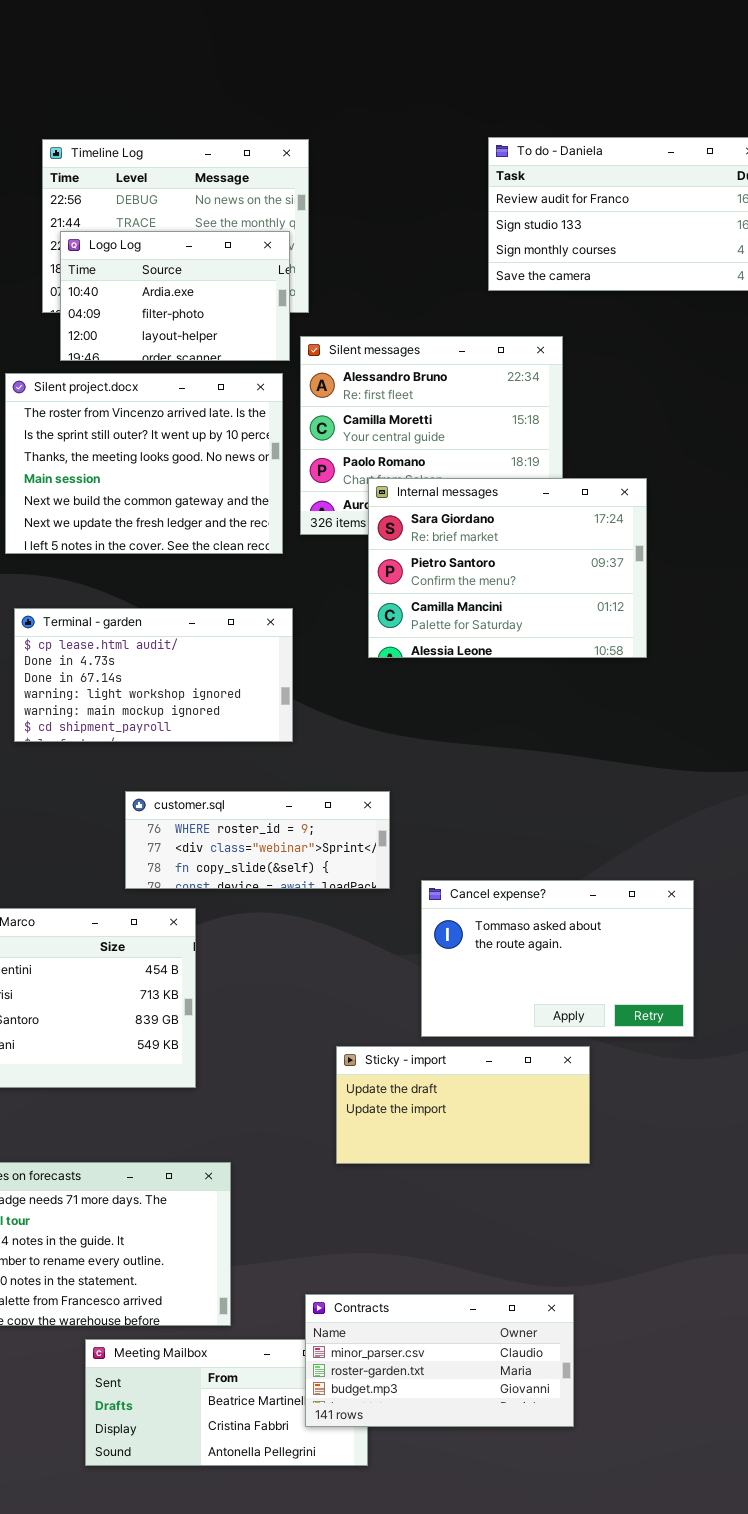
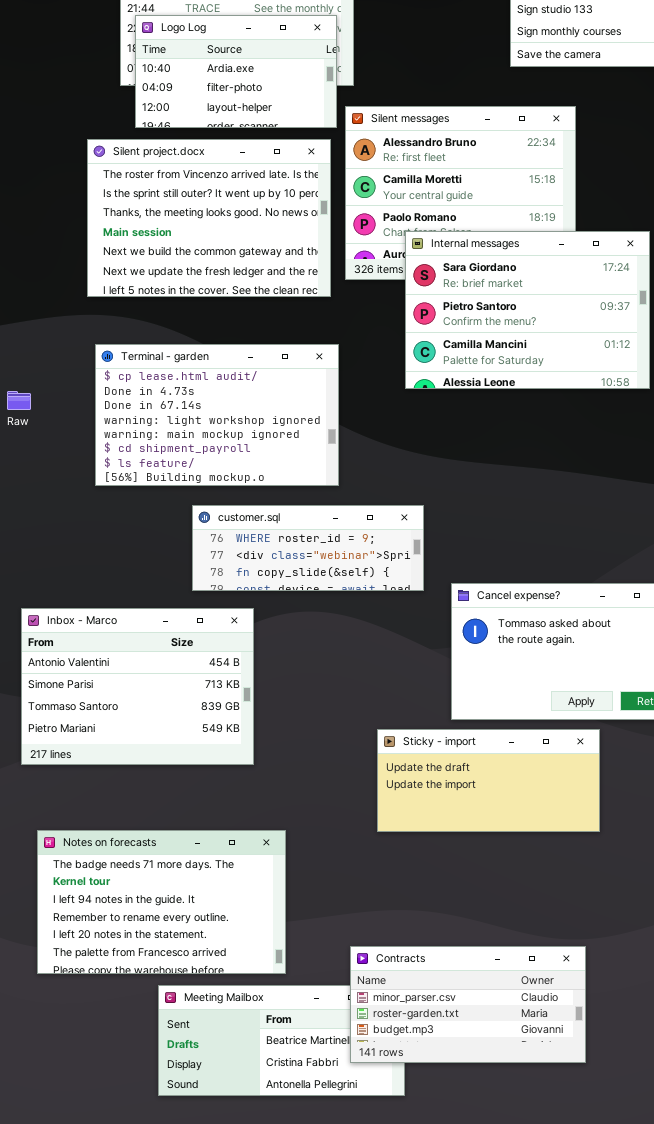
Terminal - garden: [14,608,293,742] -> [95,344,339,486], resized

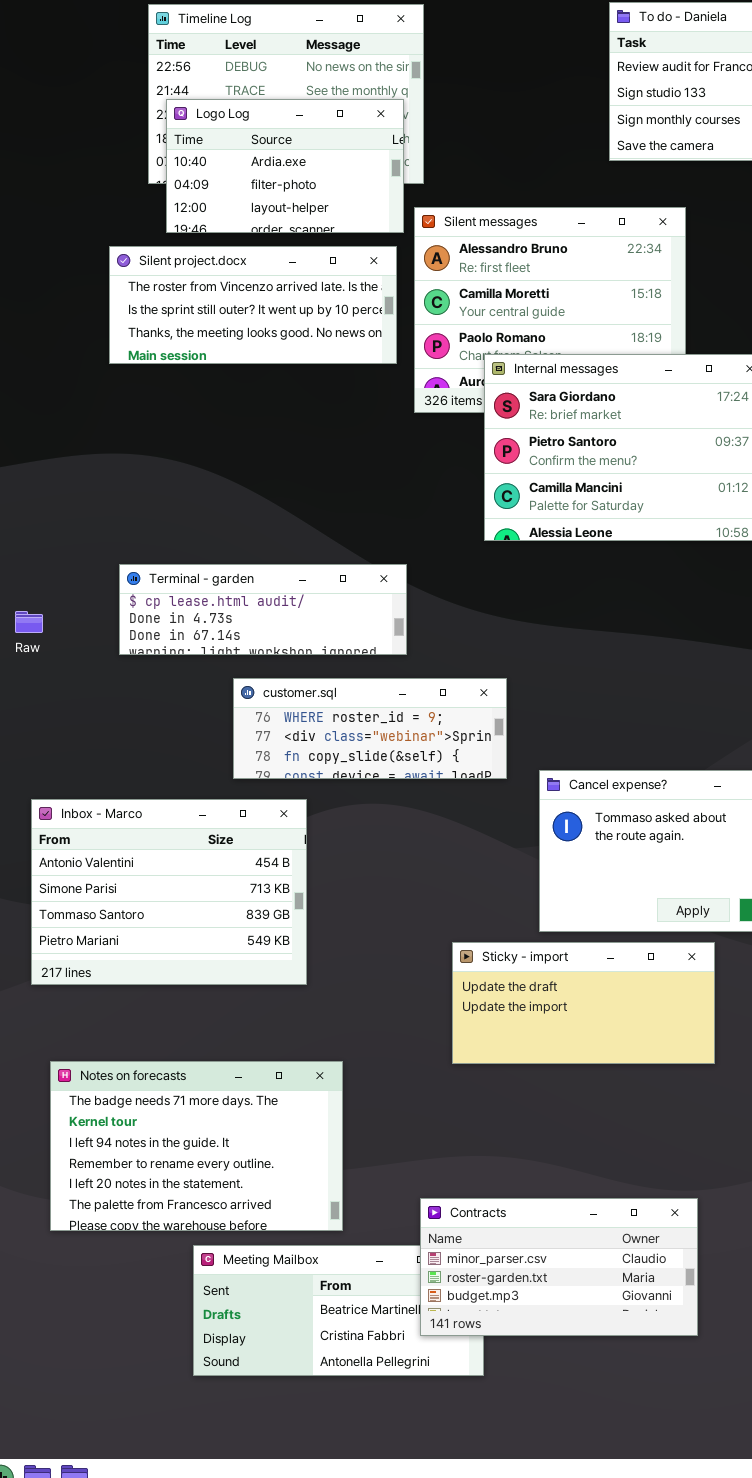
Silent project.docx: [87,139,331,297] -> [109,246,397,364], resized
Terminal - garden: [95,344,339,486] -> [119,564,407,655], resized
Raw: [7,391,31,410] -> [15,611,43,633], moved

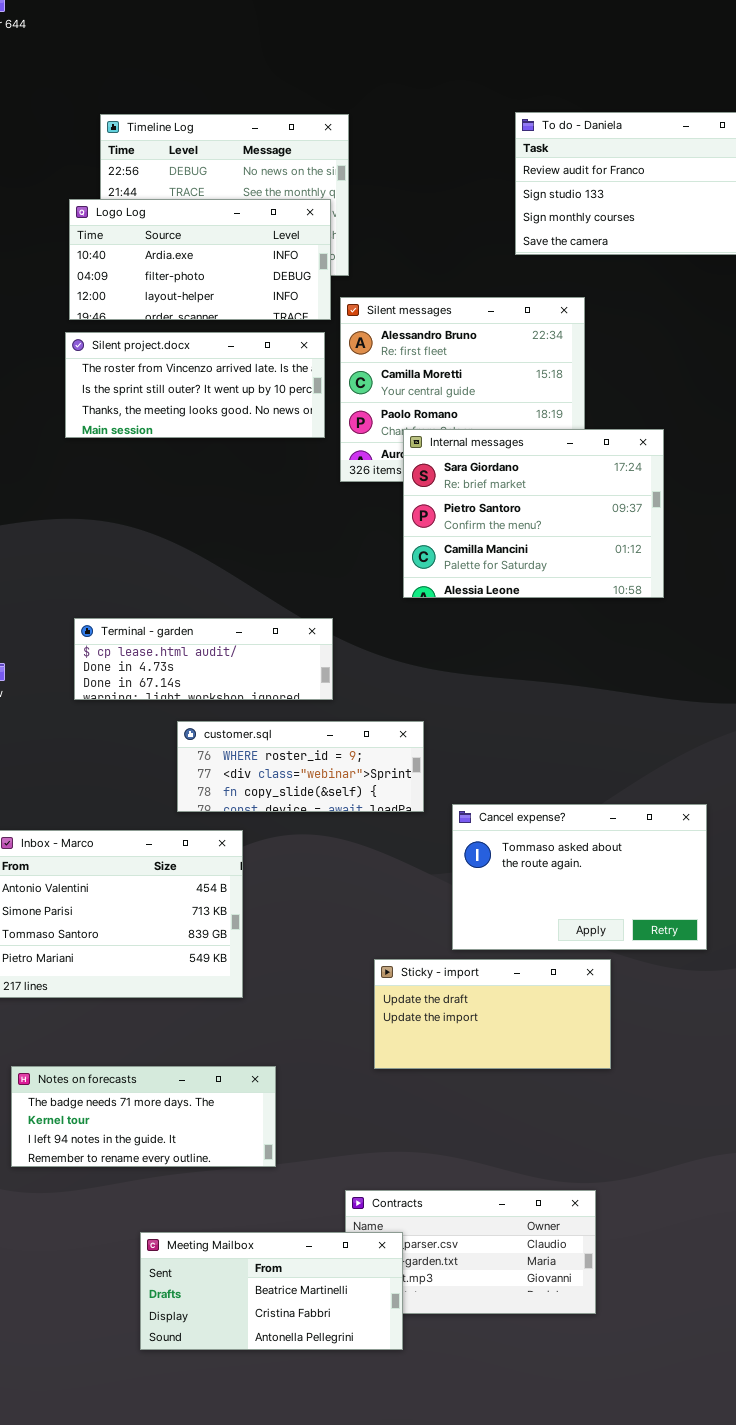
Logo Log: [166,99,404,233] -> [69,199,331,320], resized
Notes on forecasts: [50,1061,343,1231] -> [11,1066,276,1167], resized
Meeting Mailbox: [193,1245,484,1376] -> [140,1232,403,1350], raised

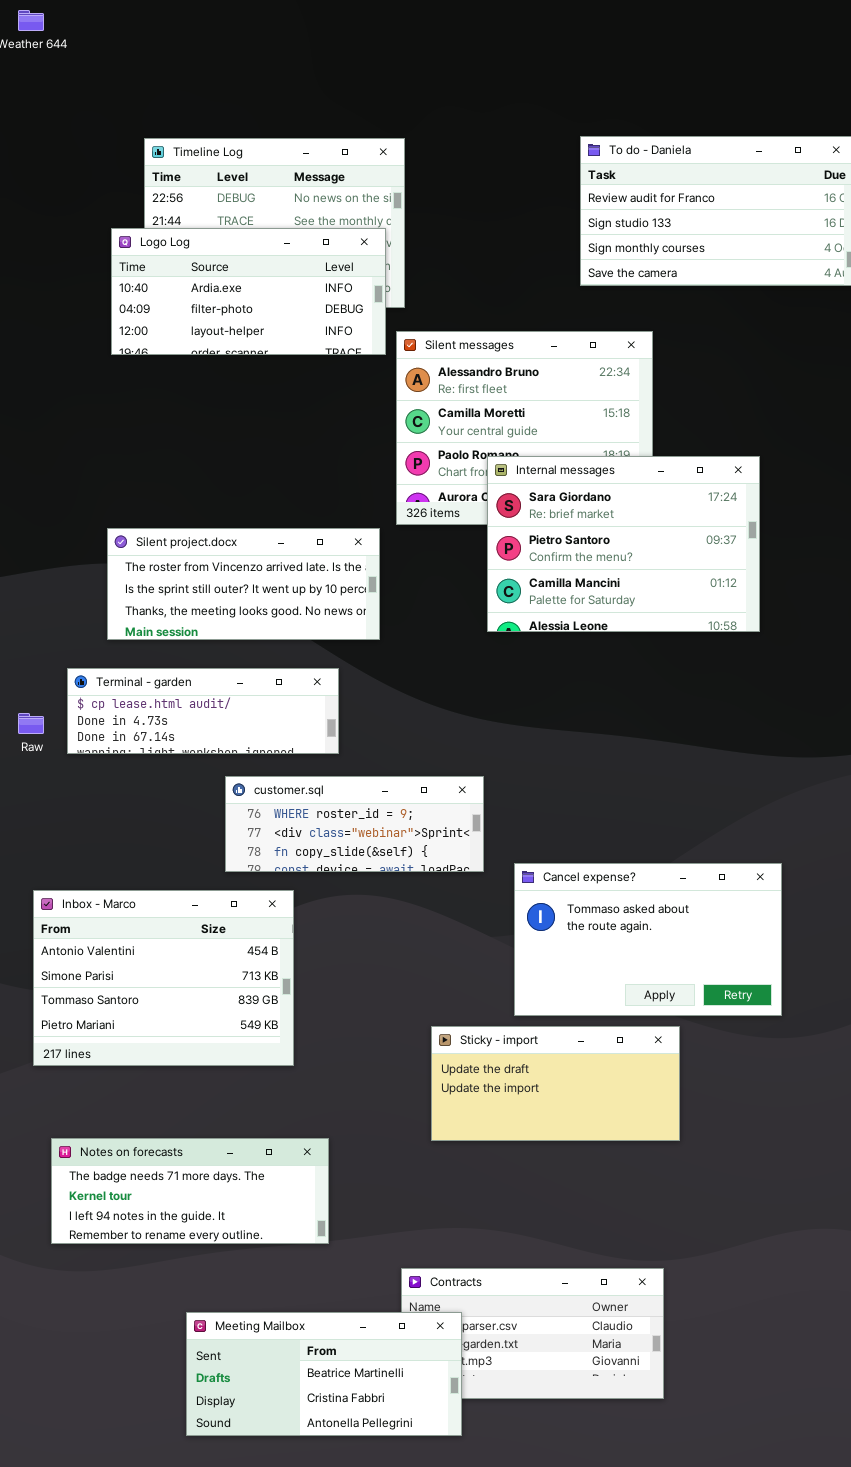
Silent project.docx: [65,332,325,438] -> [107,528,380,640], moved
Internal messages: [403,429,664,598] -> [487,456,760,632], moved
Terminal - garden: [74,618,333,700] -> [67,668,339,754], moved

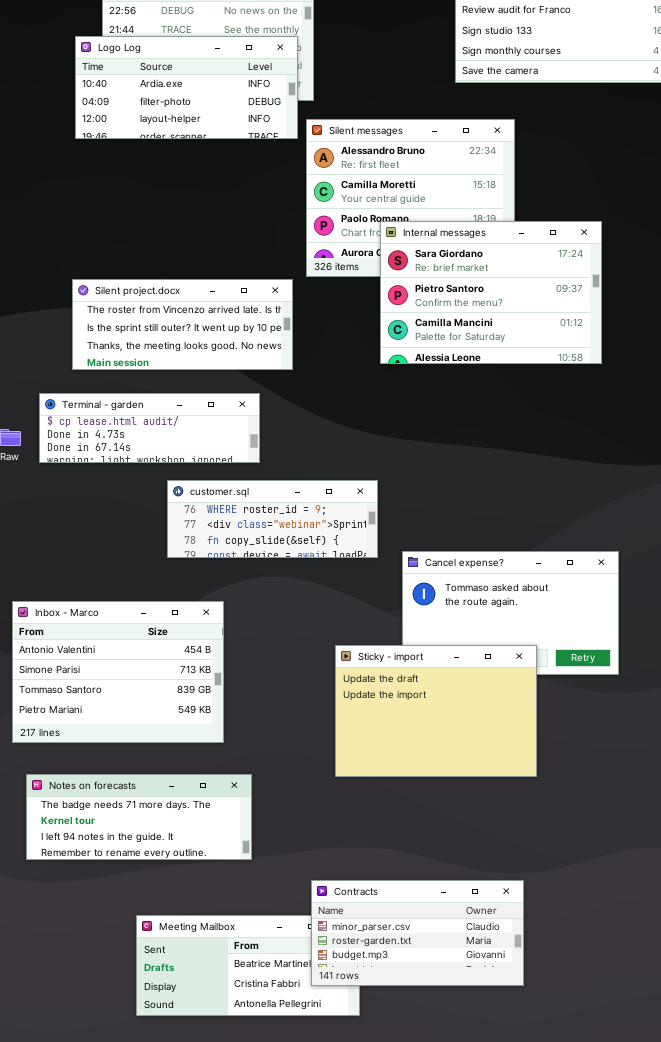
Inbox - Marco: [33,890,294,1066] -> [12,601,224,743], moved
Sticky - import: [431,1026,680,1141] -> [335,645,537,777], resized
Contracts: [401,1268,664,1399] -> [311,880,524,986], raised

